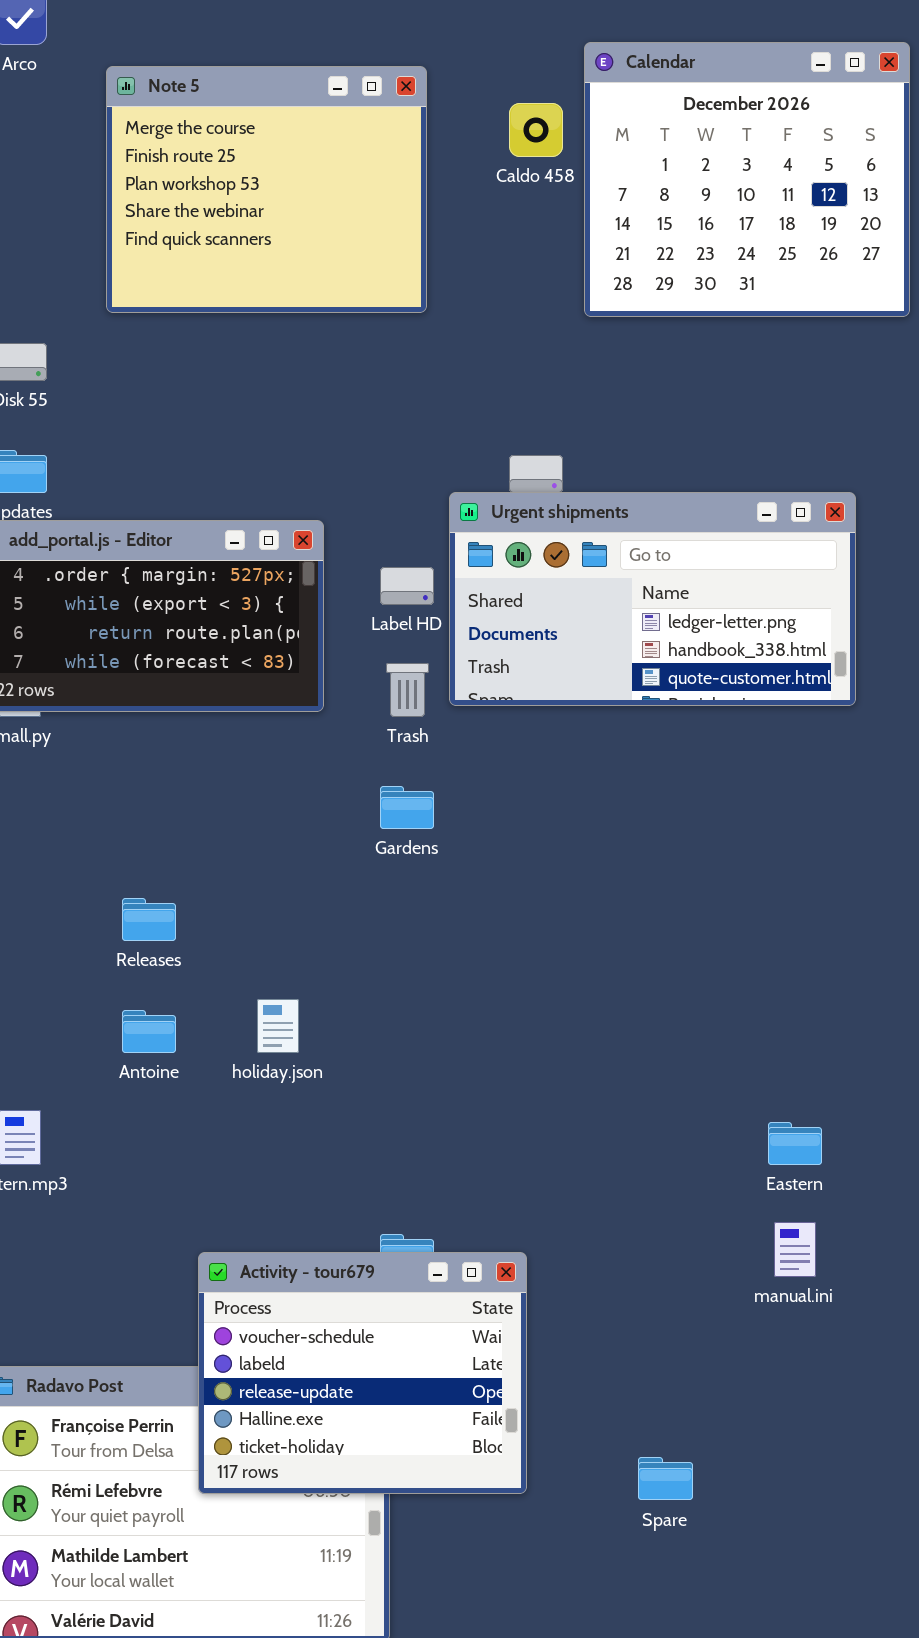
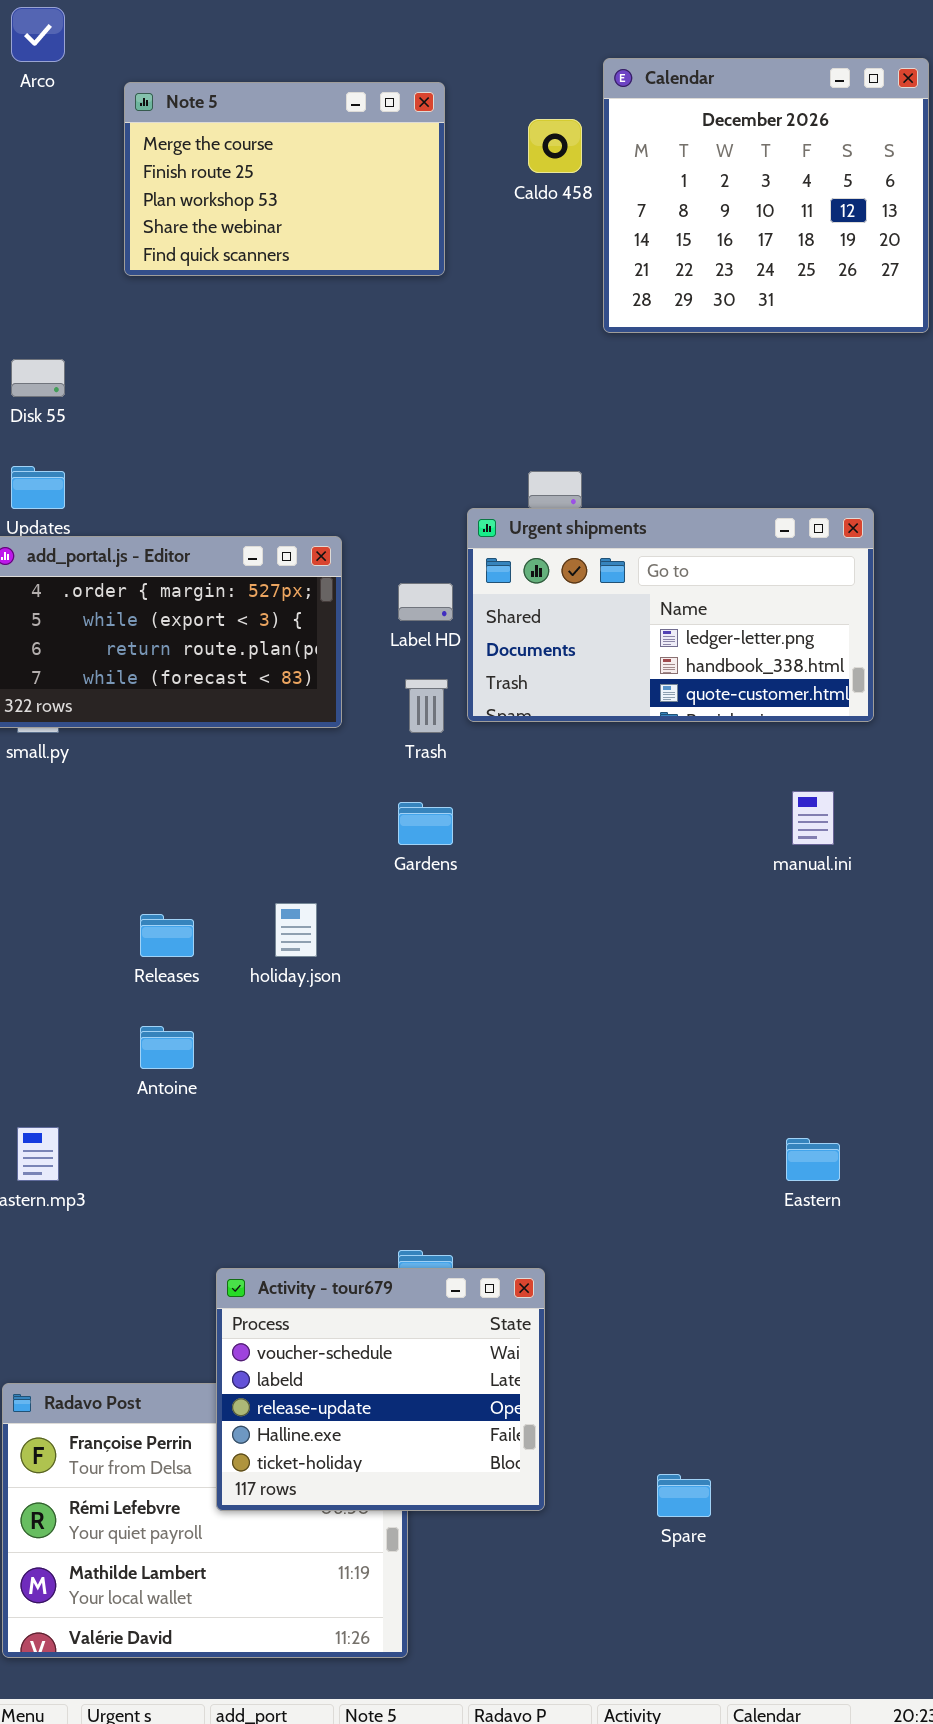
Note 5: [106,66,427,313] -> [124,82,445,276], resized
holiday.json: [257,999,299,1053] -> [275,903,317,957], moved
manual.ini: [774,1222,816,1277] -> [792,791,834,845], moved

